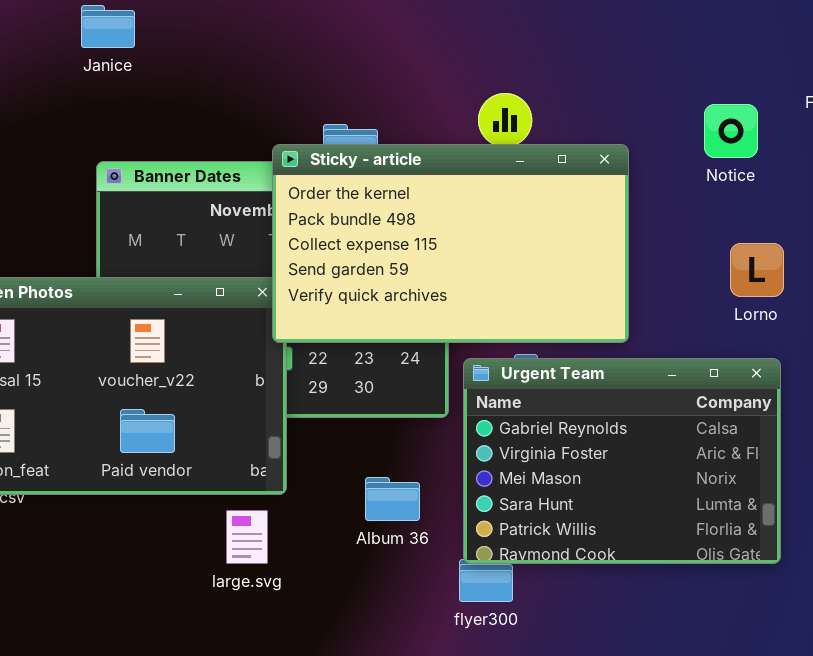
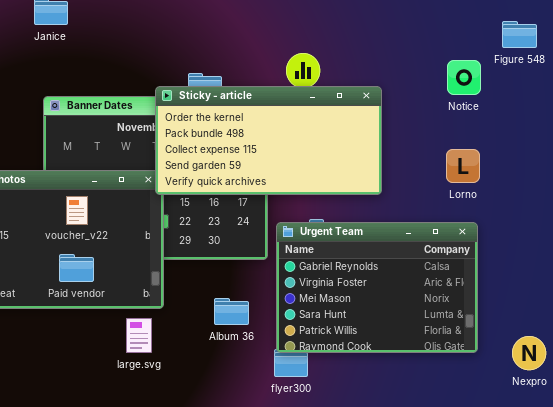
Notice: [704,104,758,158] -> [447,60,481,95], moved
Sticky - article: [272,144,629,343] -> [155,86,382,195], resized

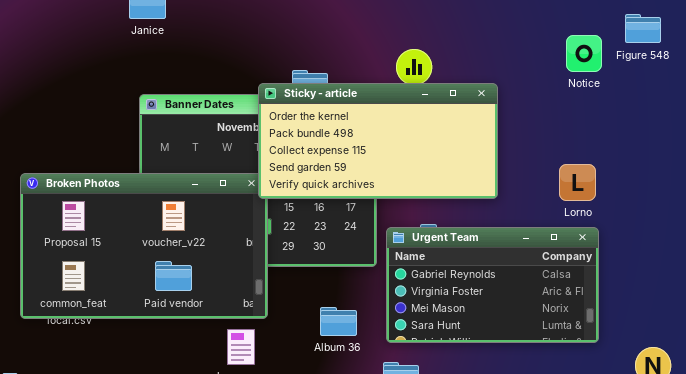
Notice: [447,60,481,95] -> [566,35,602,72], moved
Lorno: [446,149,480,183] -> [559,164,596,201], moved
Urgent Team: [276,222,478,353] -> [386,227,599,343], resized

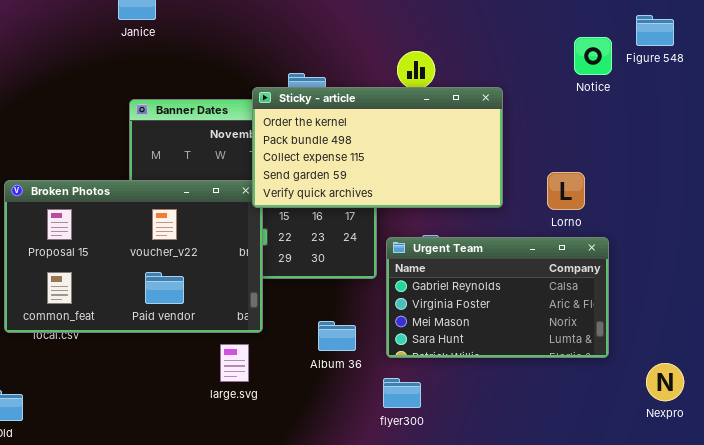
Lorno: [559,164,596,201] -> [547,172,585,210], moved

